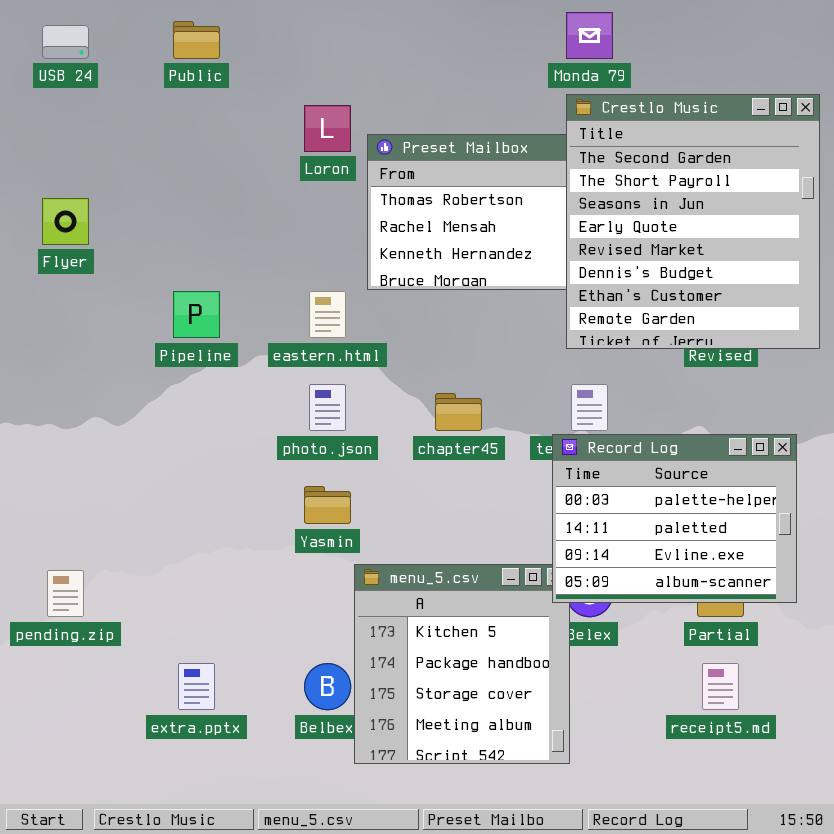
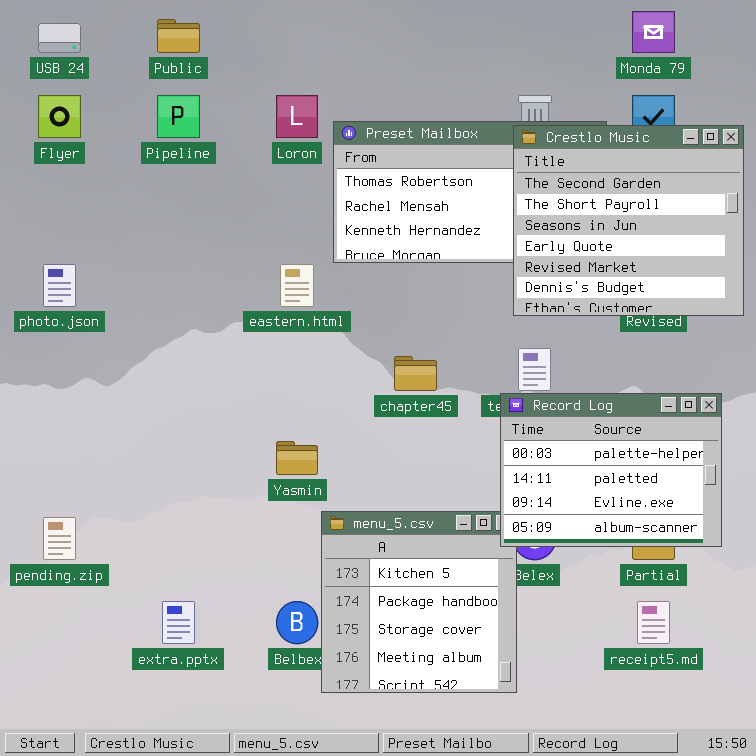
Monda 79: [566,12,613,59] -> [632,11,675,53], moved
Crestlo Music: [566,94,820,349] -> [513,125,744,316], resized
Flyer: [42,198,89,245] -> [38,95,81,138], moved
Pipeline: [173,291,220,338] -> [157,95,200,138], moved
photo.json: [309,384,346,431] -> [43,264,76,307], moved

